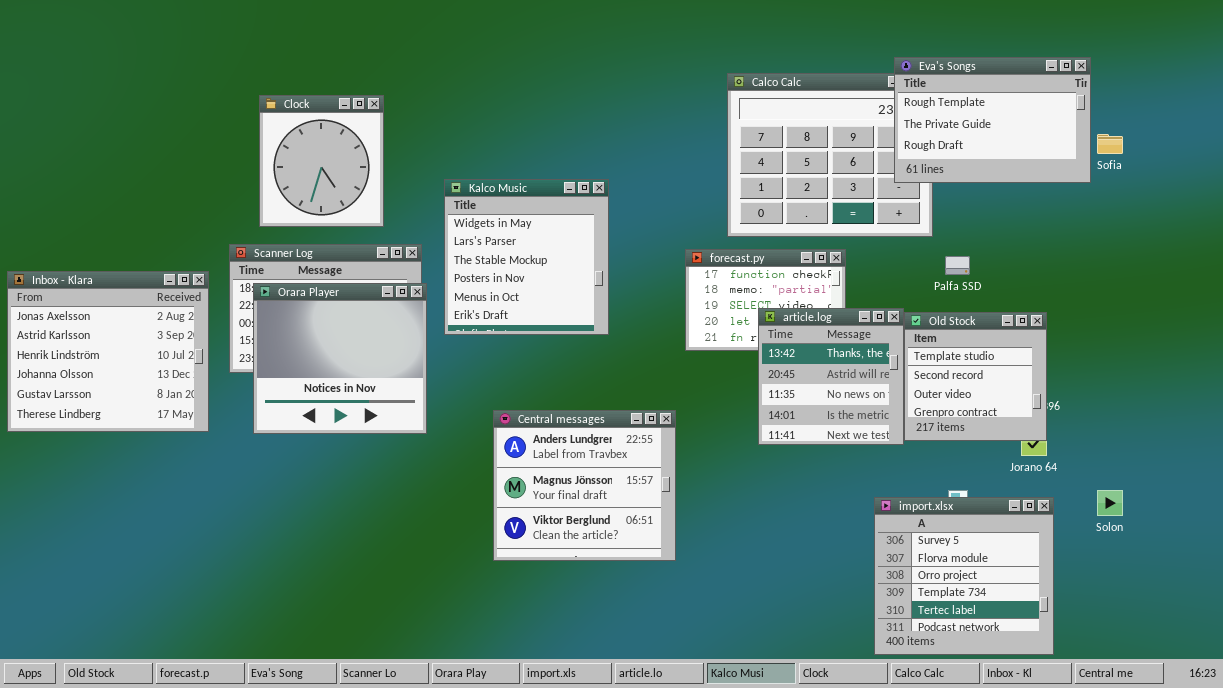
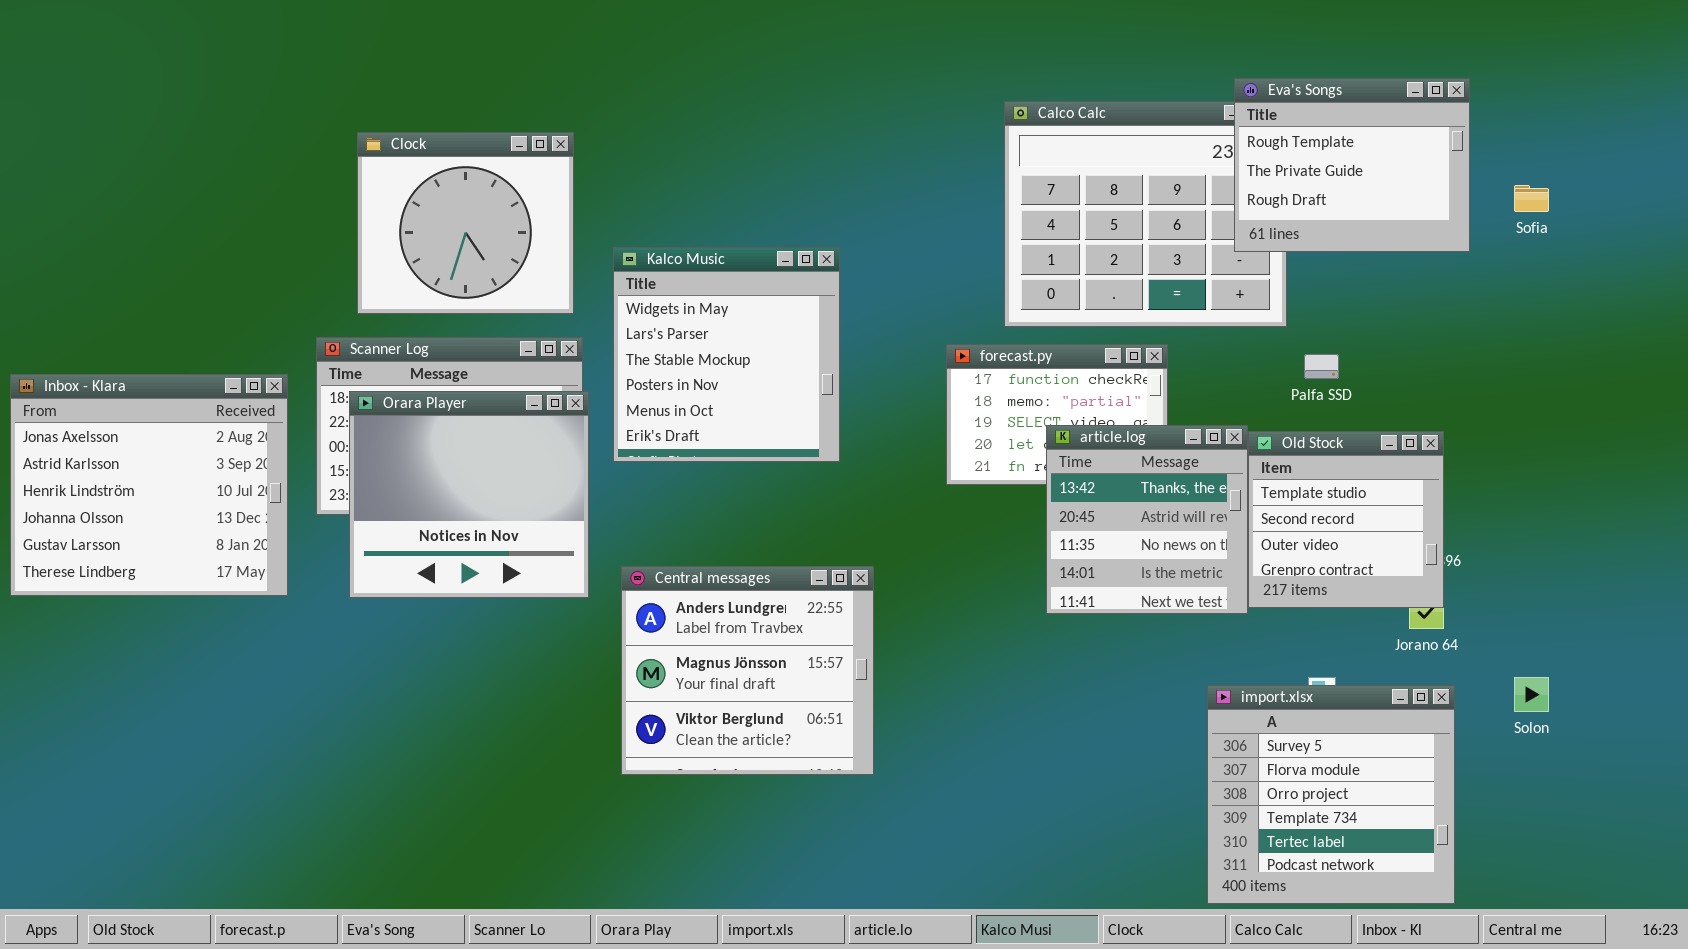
Eva's Songs: [894,57,1091,183] -> [1234,78,1470,252], resized
Clock: [259,95,384,227] -> [357,132,574,314], resized
Central messages: [493,410,676,561] -> [621,566,874,775], moved

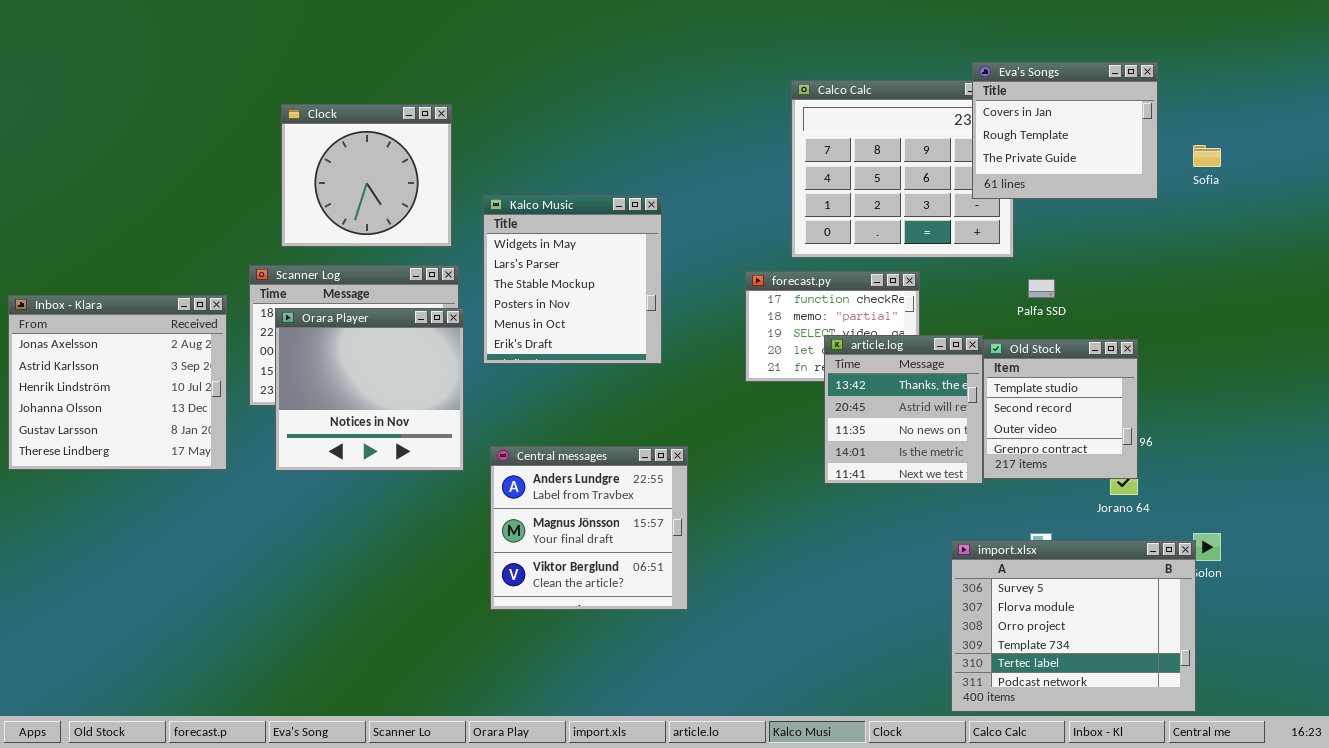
Eva's Songs: [1234,78,1470,252] -> [972,62,1158,199], scrolled up 1 row
import.xlsx: [1207,685,1455,904] -> [951,540,1196,712], resized

